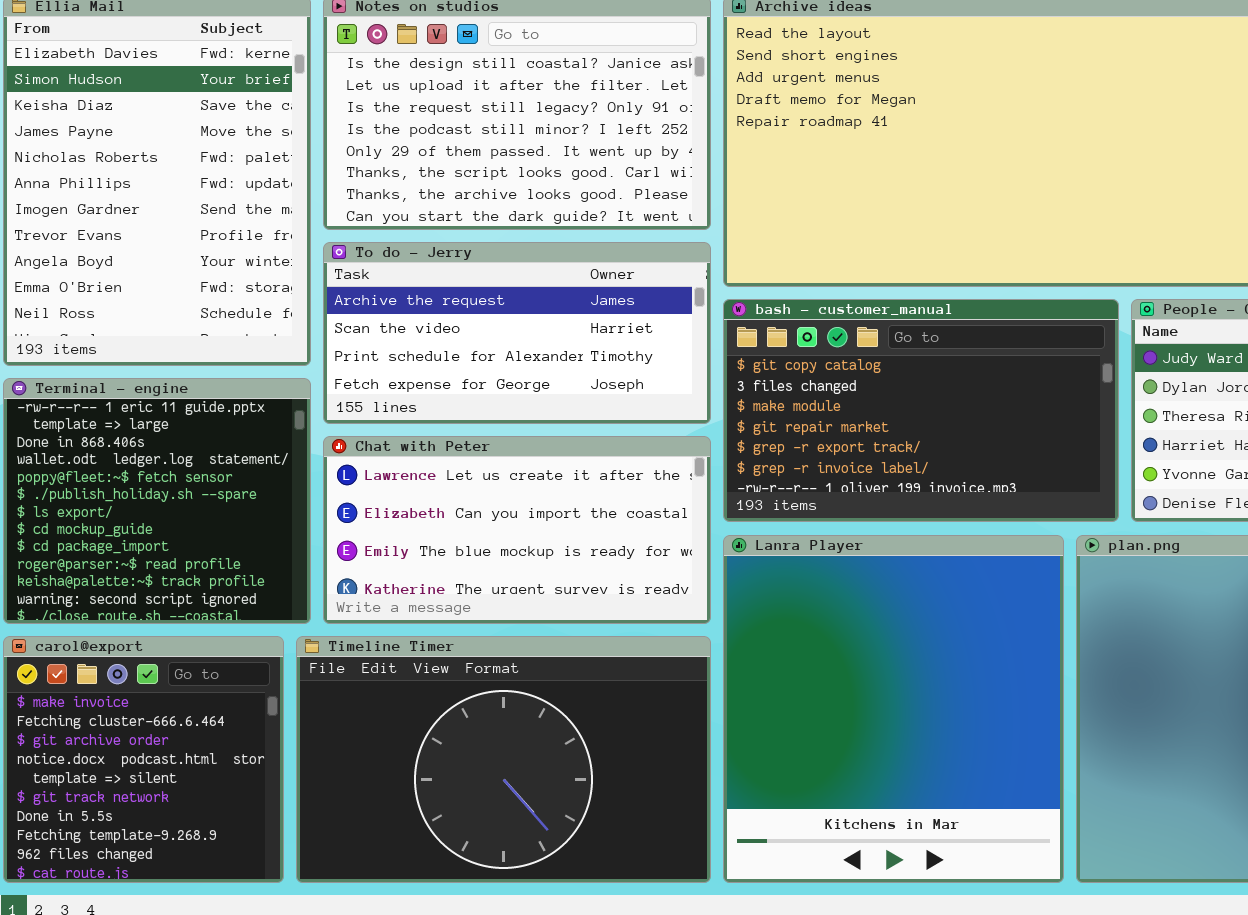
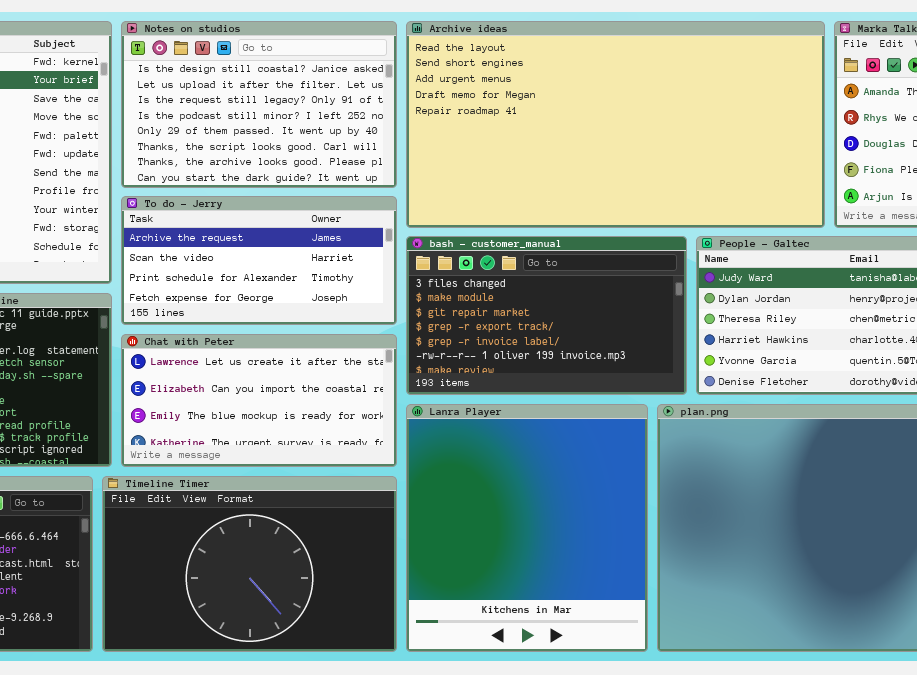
bash - customer_manual: [723,299,1119,522] -> [406,236,687,395], scrolled down 1 row

